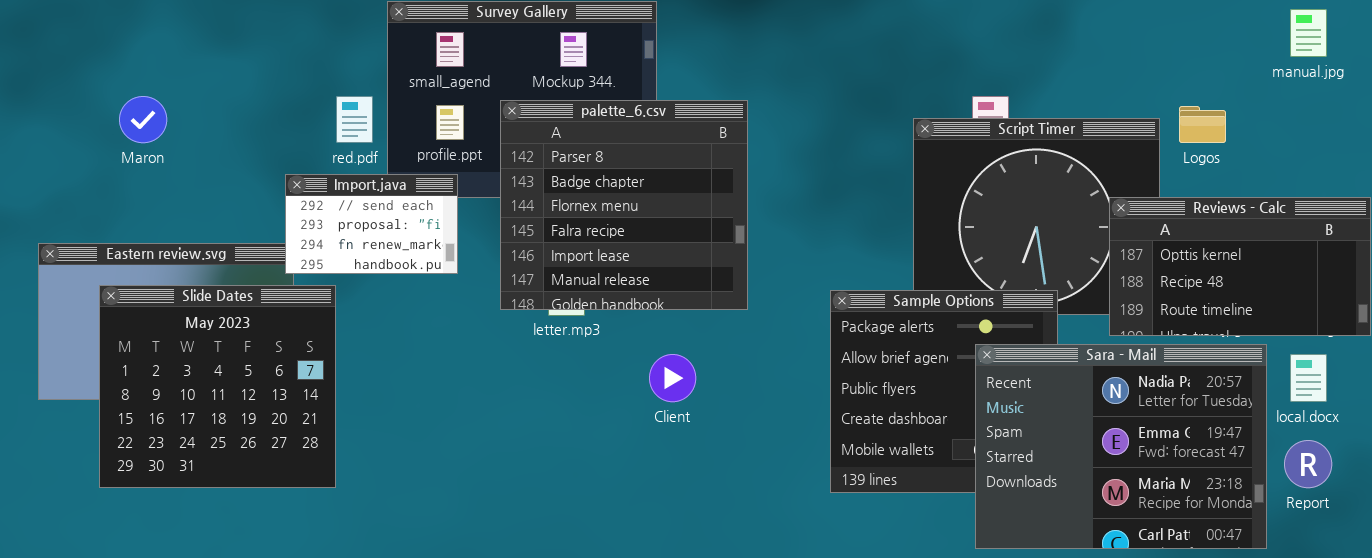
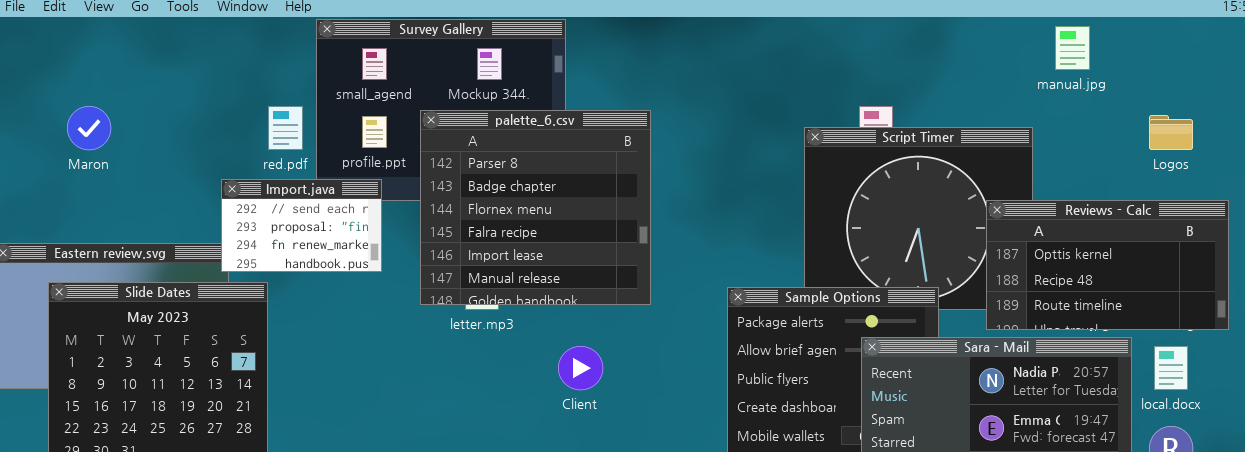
manual.jpg: [1290,9,1327,57] -> [1055,26,1090,70], moved
Logos: [1179,106,1226,143] -> [1149,115,1193,150], moved

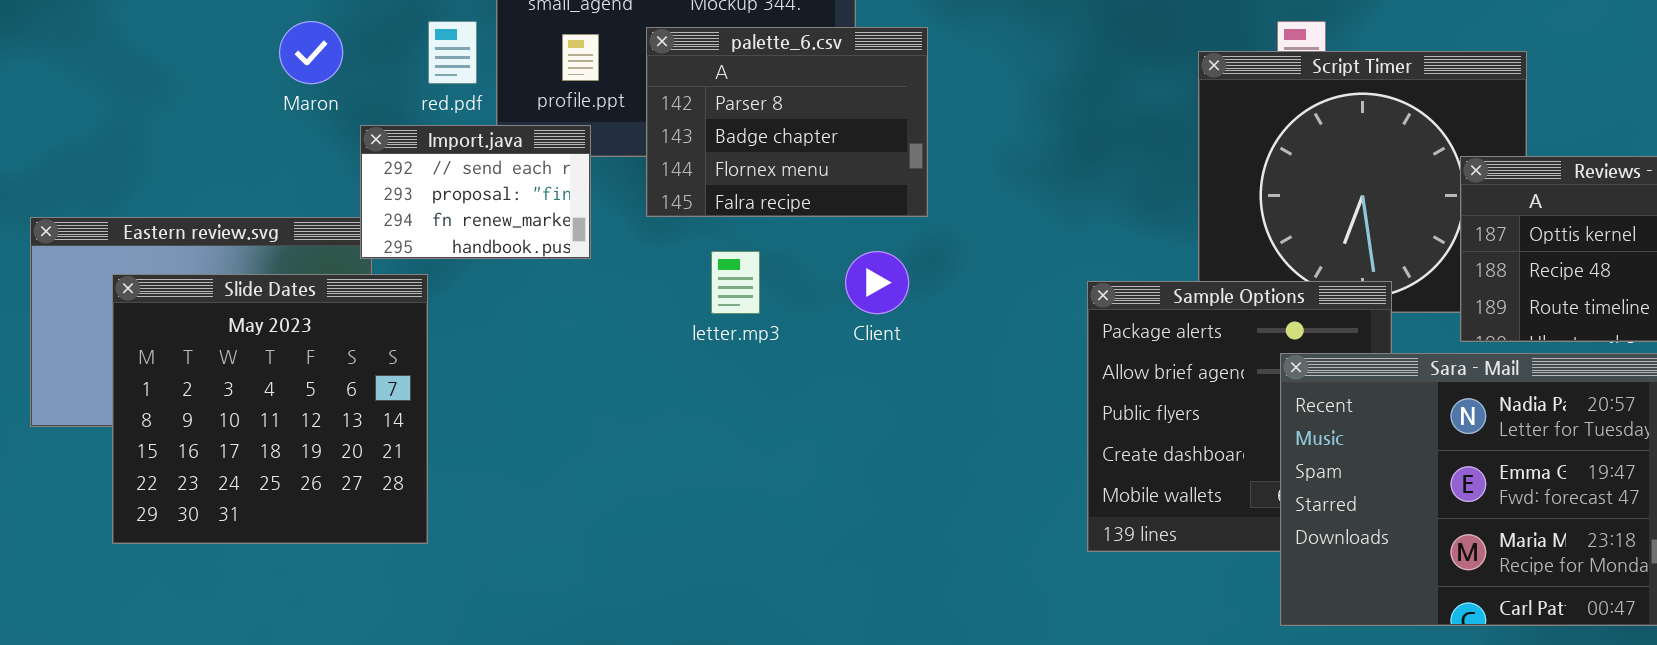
Maron: [67,106,111,150] -> [279,21,343,84], moved
palette_6.csv: [420,110,651,305] -> [646,27,928,217], resized
Client: [558,346,603,390] -> [845,251,909,314], moved

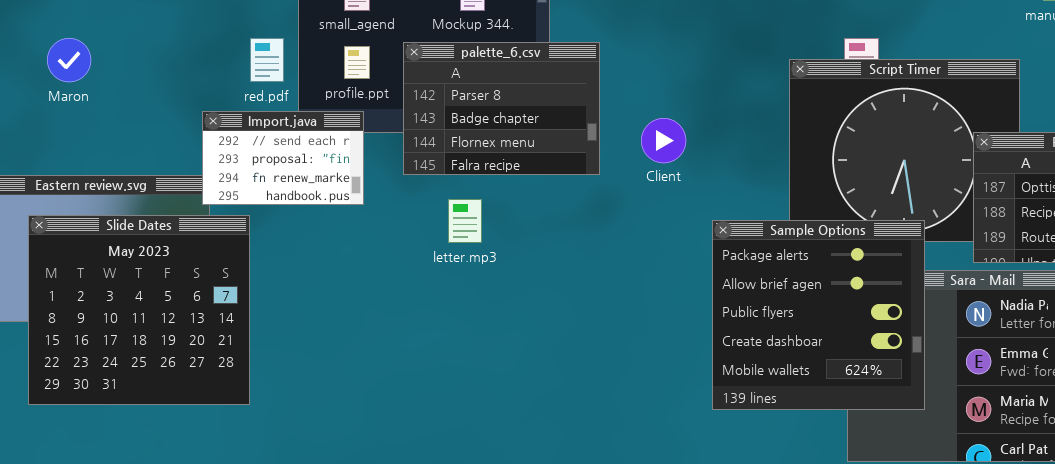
Maron: [279,21,343,84] -> [47,38,91,82], moved
Client: [845,251,909,314] -> [641,118,686,163], moved
Sample Options: [1087,281,1392,552] -> [712,220,925,410], raised

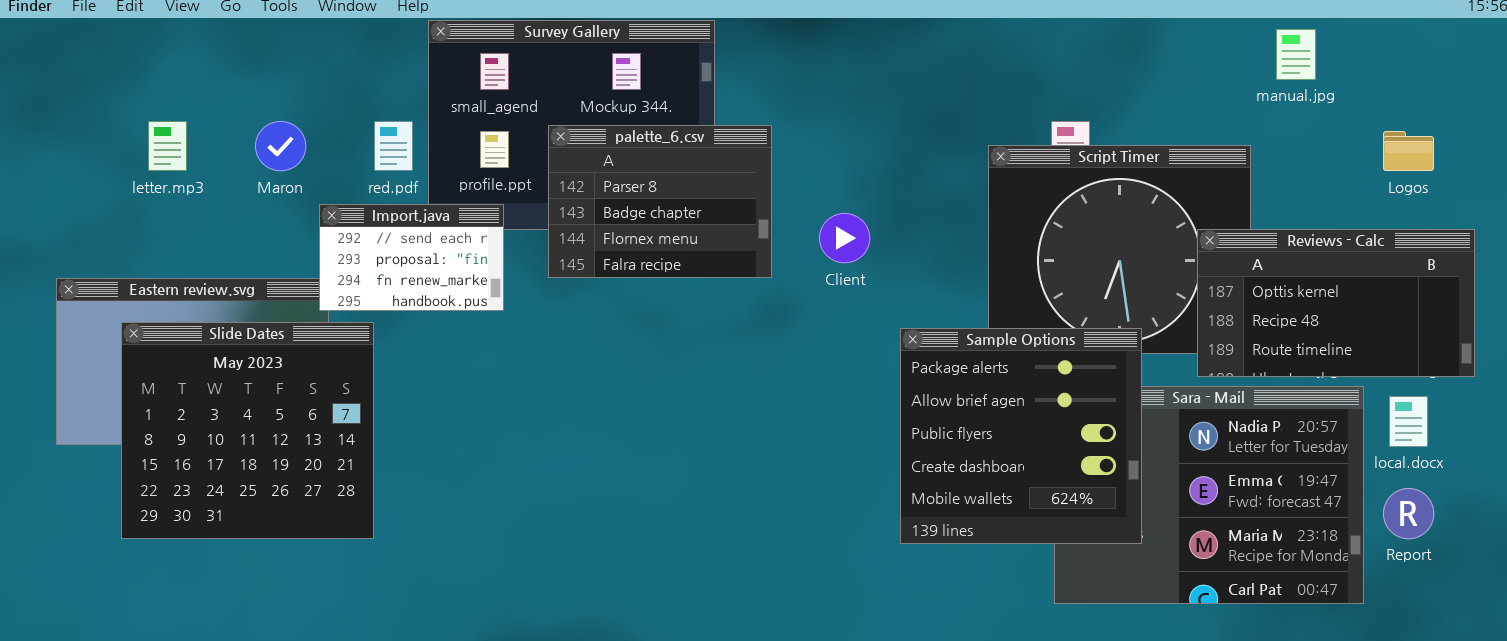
Maron: [47,38,91,82] -> [255,121,306,171], moved
letter.mp3: [448,199,482,243] -> [148,121,187,171], moved

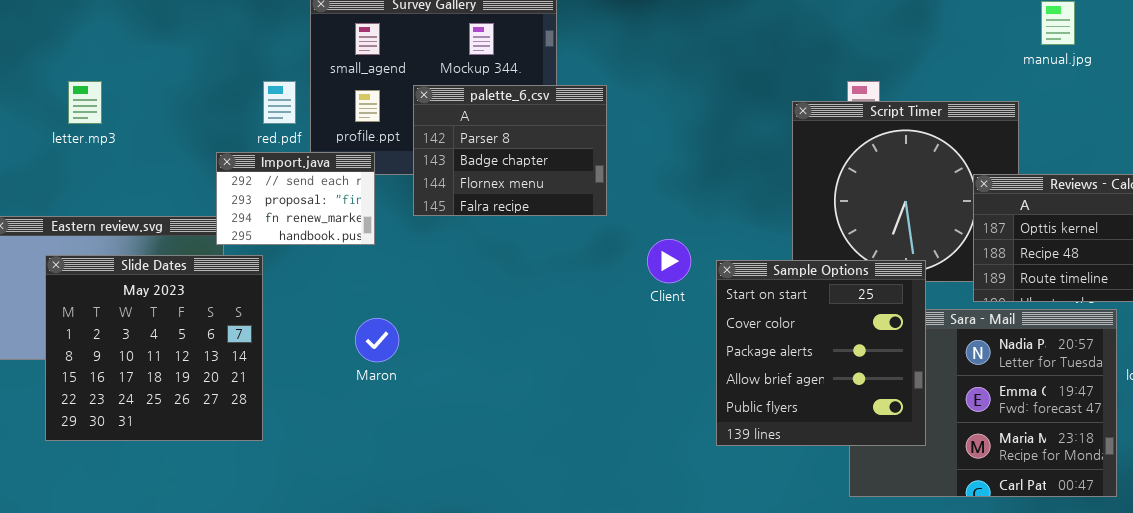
Maron: [255,121,306,171] -> [355,318,399,362], moved
Client: [819,213,870,263] -> [647,239,691,283], moved
Sample Options: [900,328,1142,544] -> [716,260,926,446], scrolled up 2 rows

